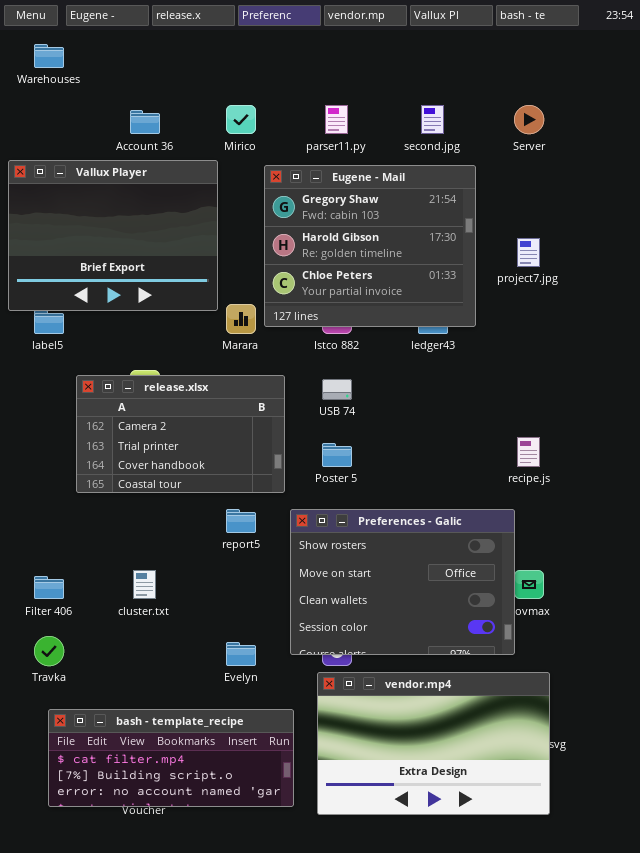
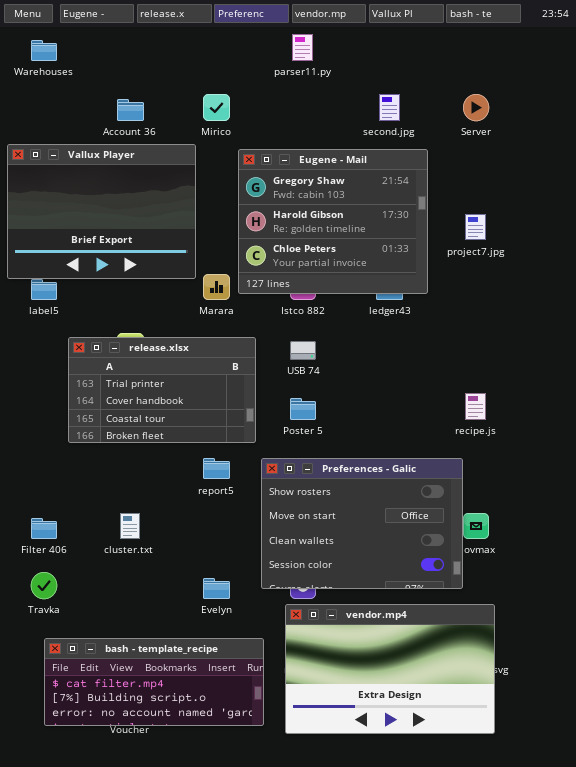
parser11.py: [325,105,348,134] -> [292,34,313,61], moved
release.xlsx: [76,375,285,493] -> [68,337,256,443], scrolled down 1 row

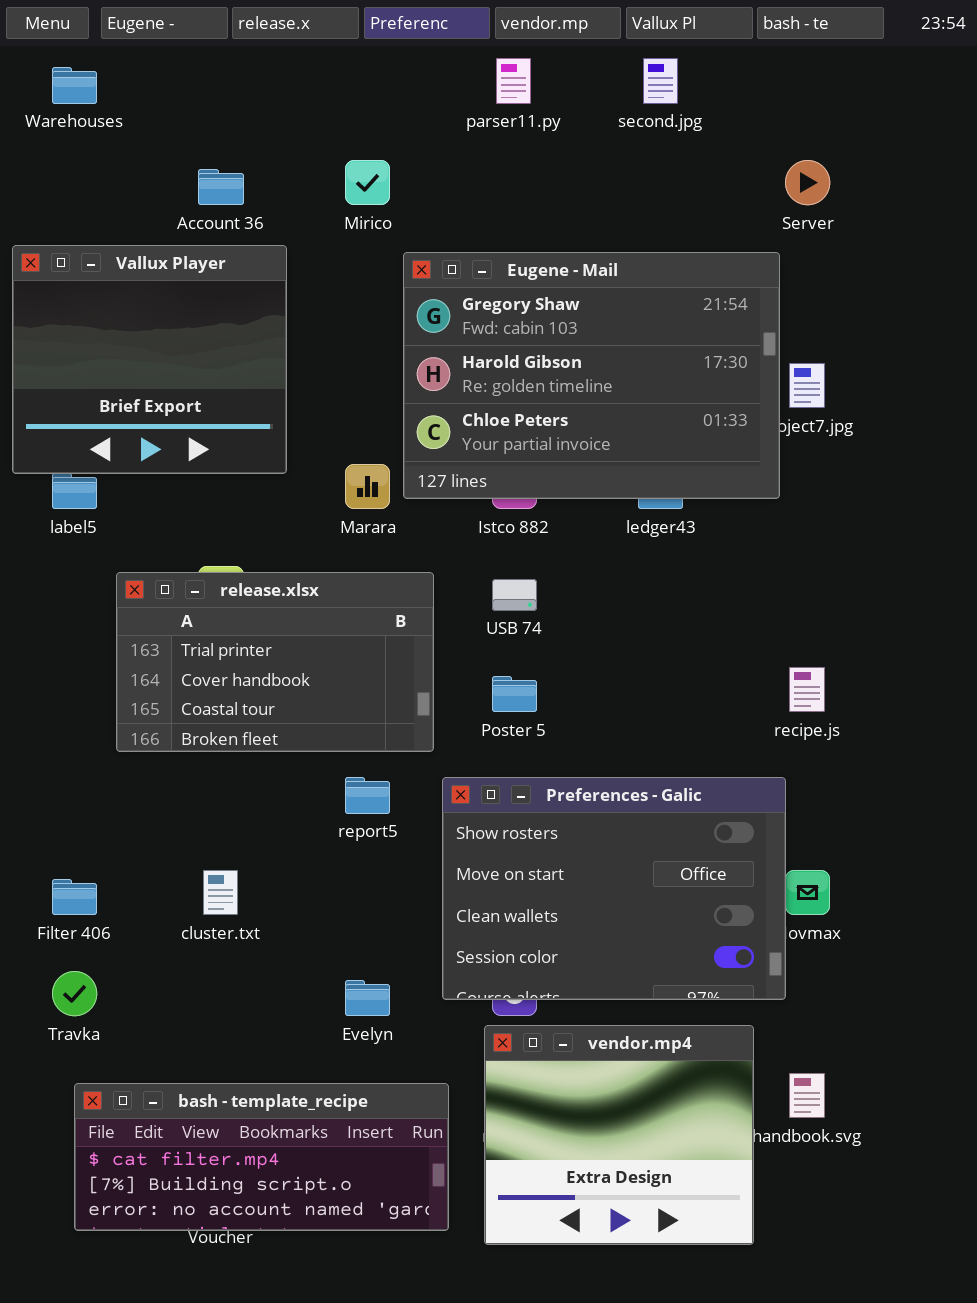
second.jpg: [379,94,400,121] -> [643,58,678,104], moved
Vallux Player: [7,144,196,279] -> [12,245,287,474], resized
Eugene - Mail: [238,149,428,294] -> [403,252,780,499], resized
vendor.mp4: [285,604,495,734] -> [484,1025,754,1245], resized

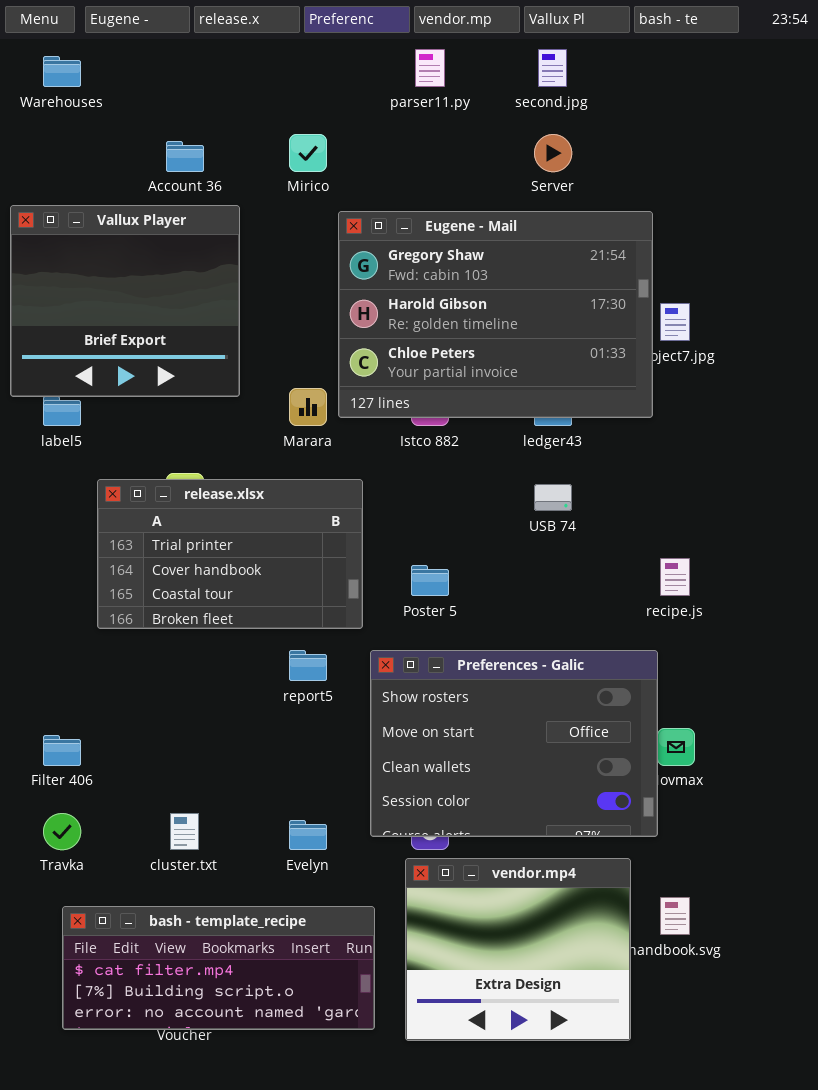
Server: [785,160,830,205] -> [534,134,572,172], moved
USB 74: [492,579,537,611] -> [534,484,572,511], moved
cluster.txt: [203,870,238,915] -> [170,813,199,850], moved

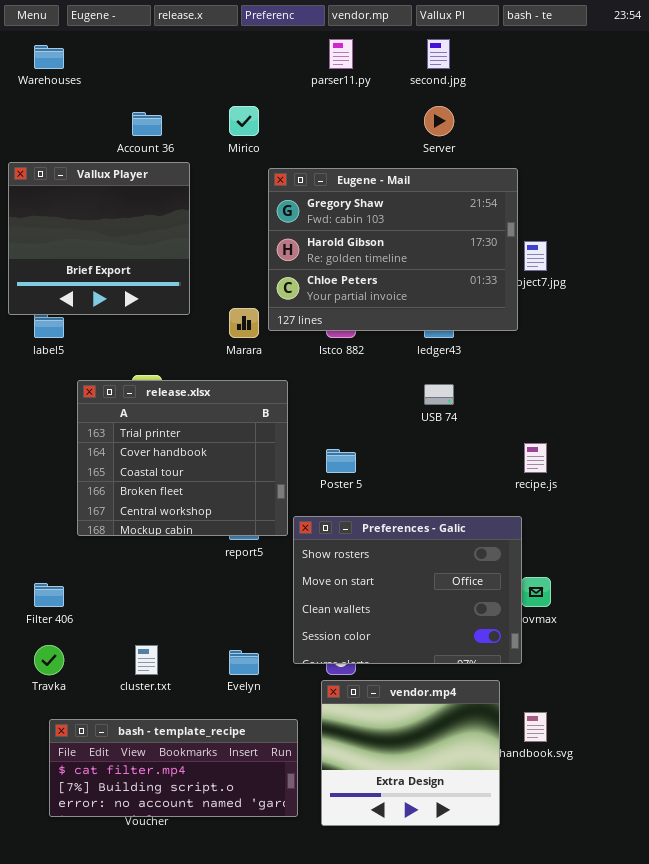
release.xlsx: [97,479,363,629] -> [77,380,288,536], resized

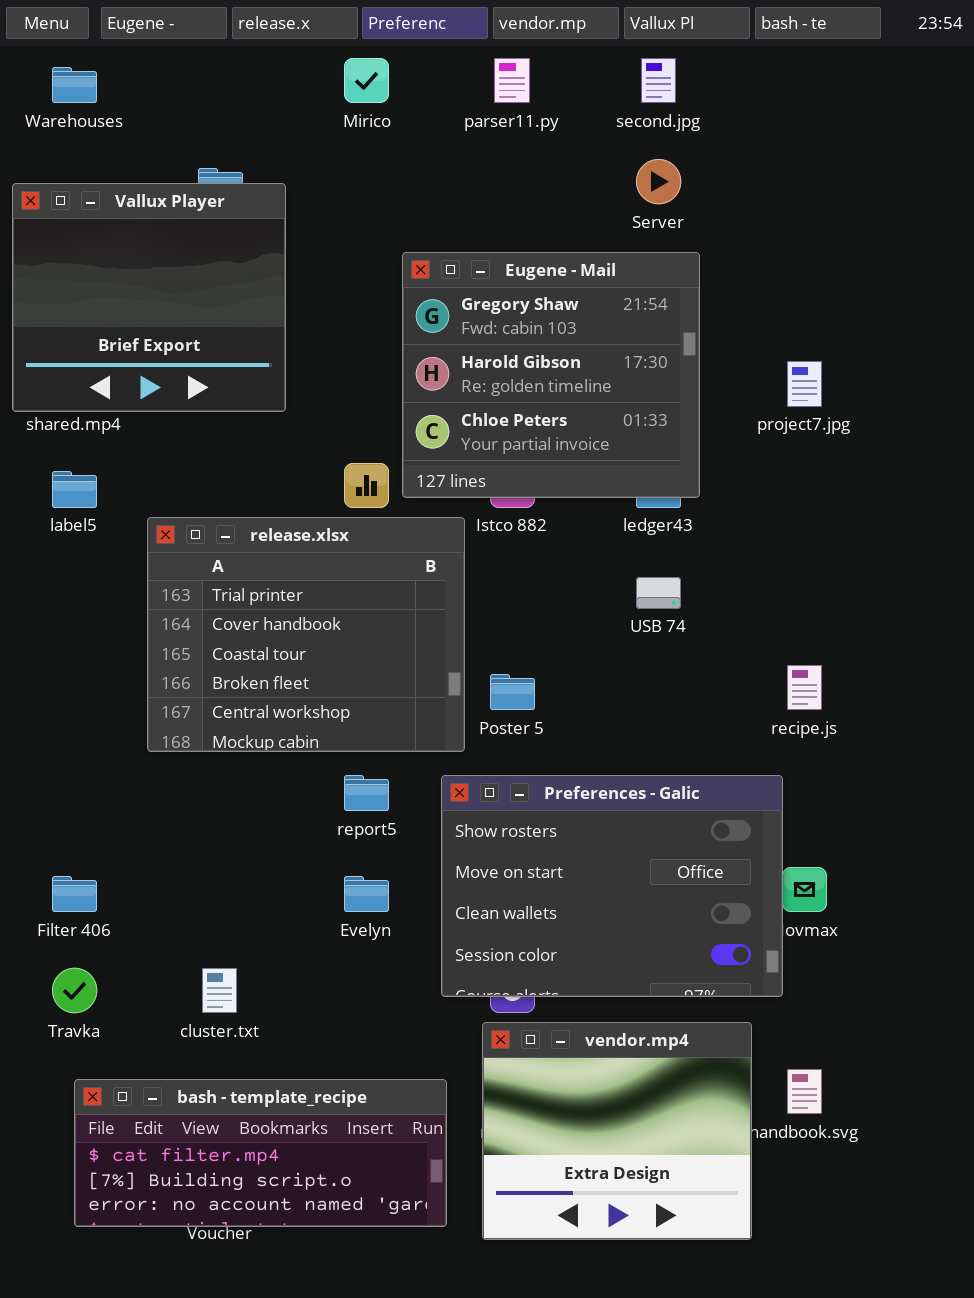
Mirico: [229,106,259,136] -> [344,58,389,103], moved
Vallux Player: [8,162,190,315] -> [12,183,286,412], moved
Eugene - Mail: [268,168,518,331] -> [402,252,700,498], resized
release.xlsx: [77,380,288,536] -> [147,517,465,752], moved
Evelyn: [229,650,259,675] -> [344,876,389,912], moved

